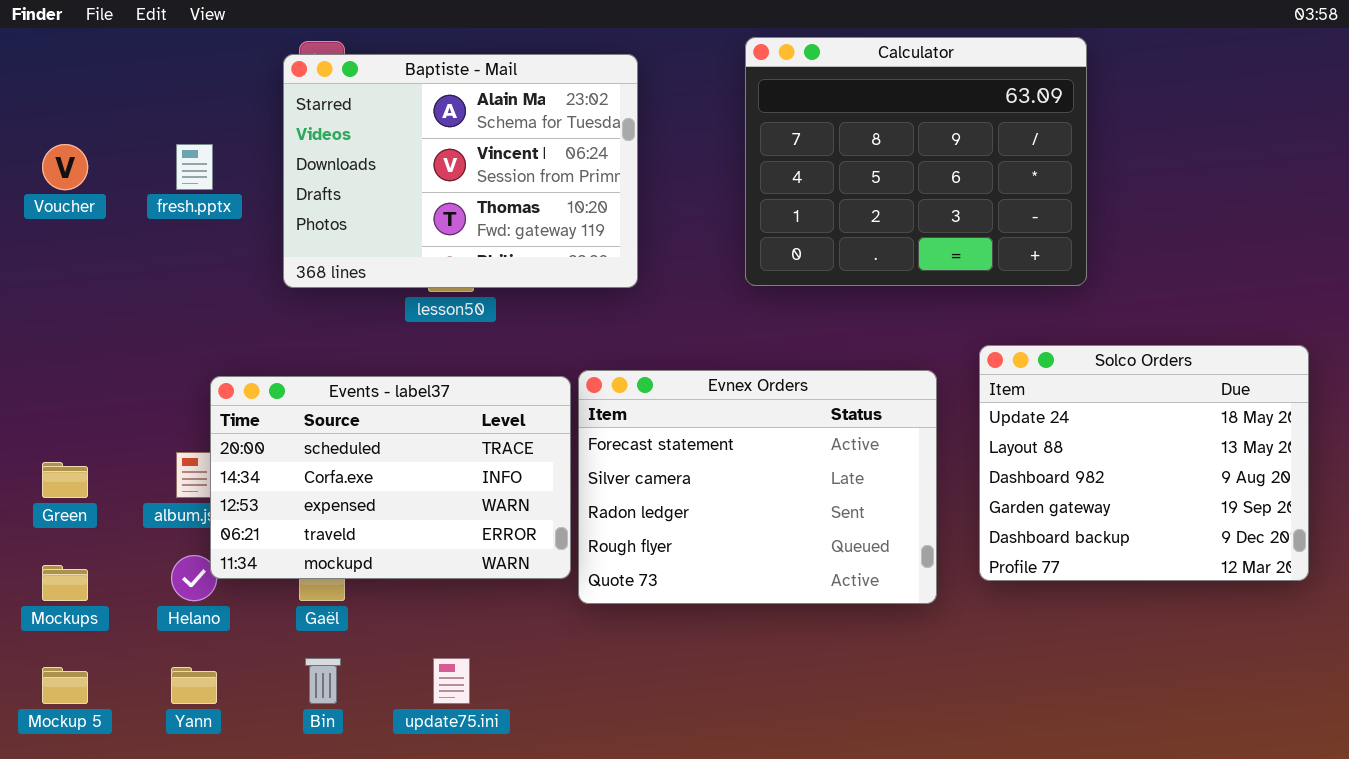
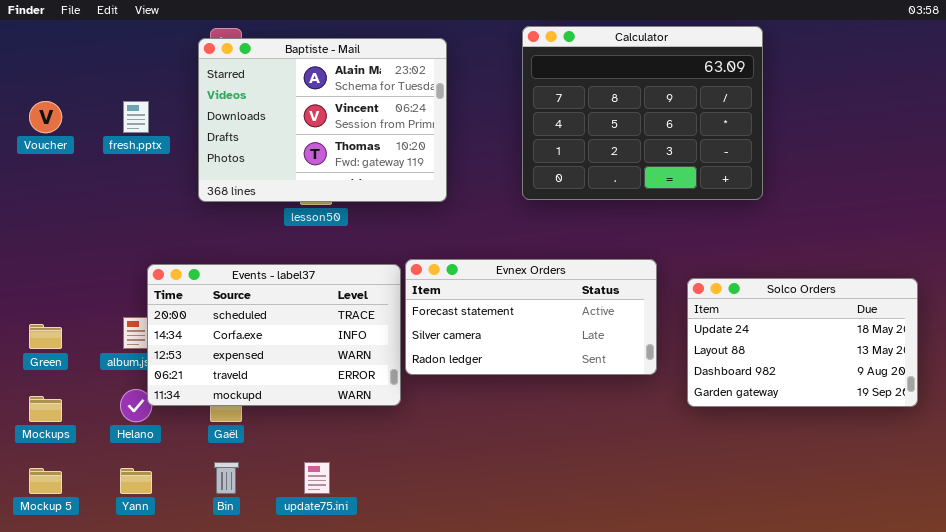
Solco Orders: [979,345,1309,581] -> [687,278,918,407], resized
Evnex Orders: [578,370,937,604] -> [405,259,657,375], resized

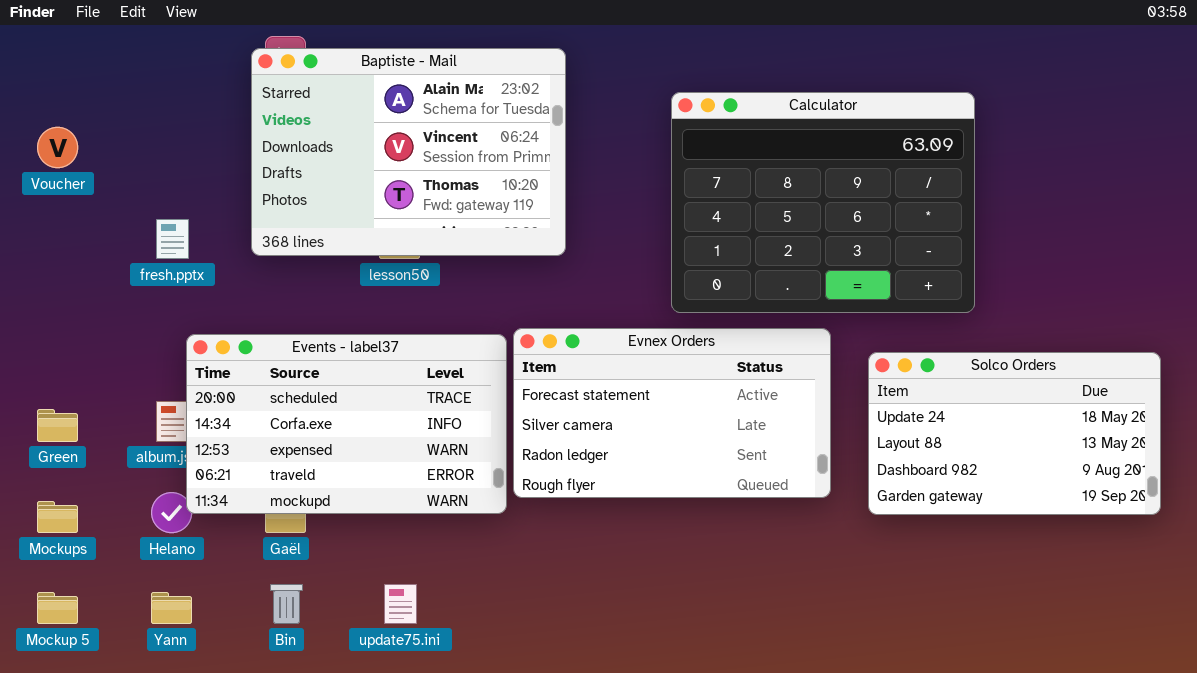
Calculator: [522,26,763,200] -> [671,92,975,313], moved
fresh.pptx: [123,101,149,133] -> [156,219,189,259], moved
Evnex Orders: [405,259,657,375] -> [513,328,831,498], resized

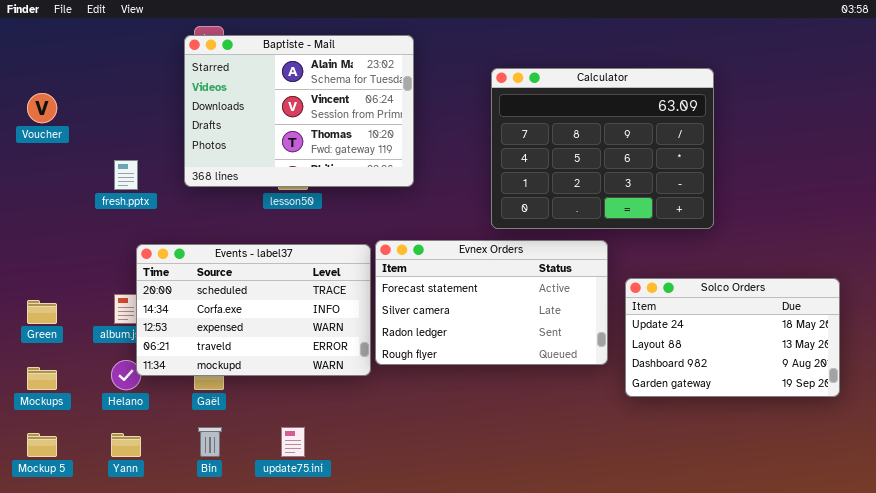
Solco Orders: [868,352,1161,515] -> [625,278,840,397], moved

